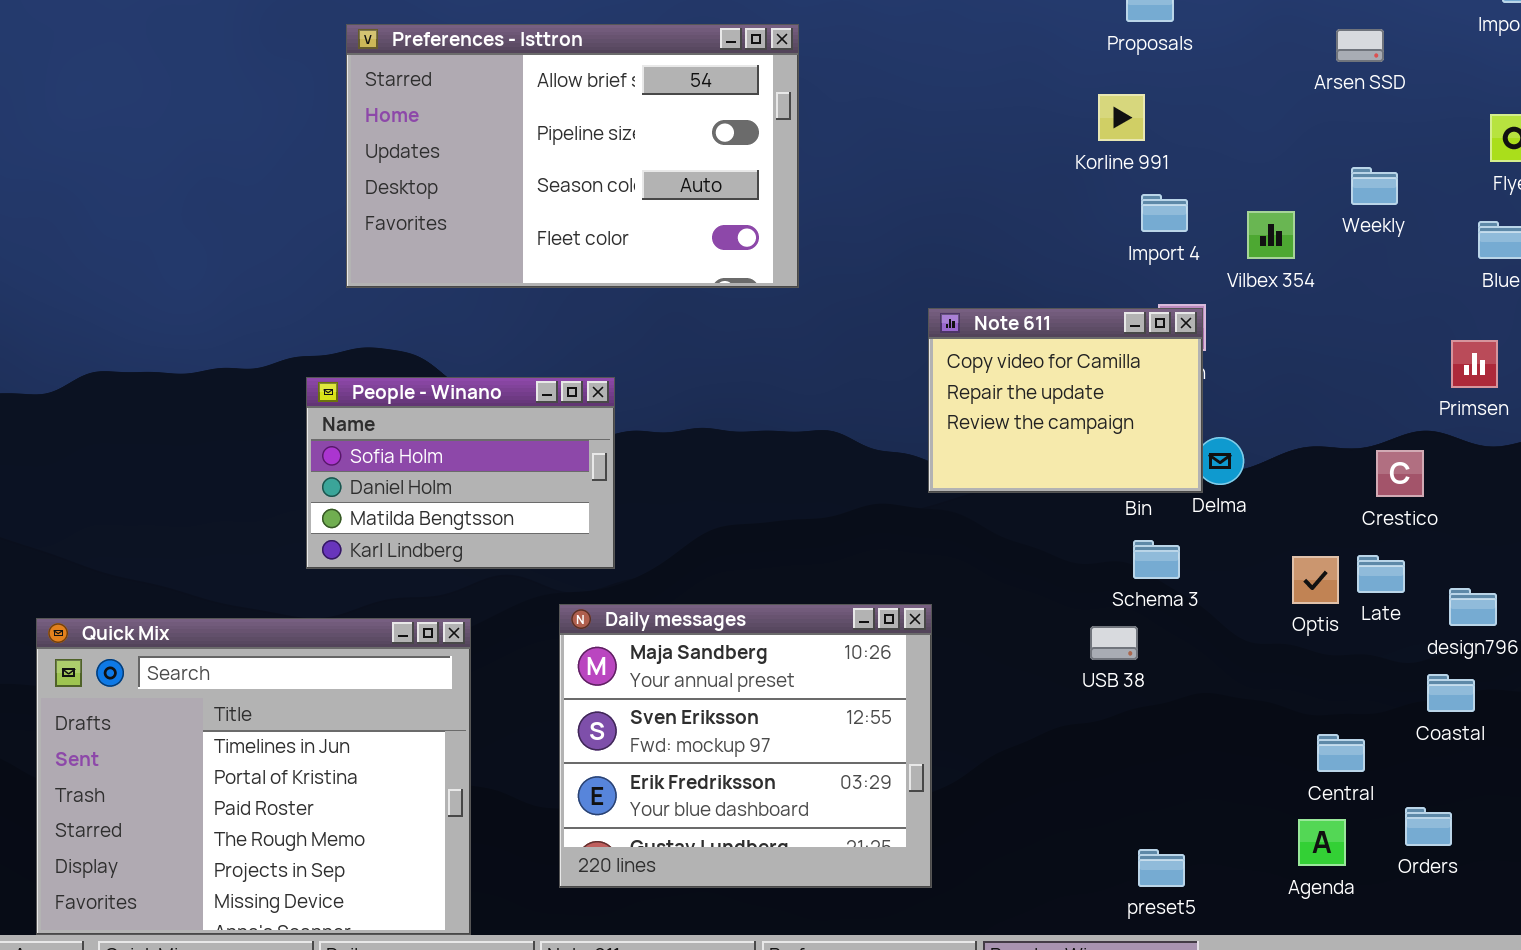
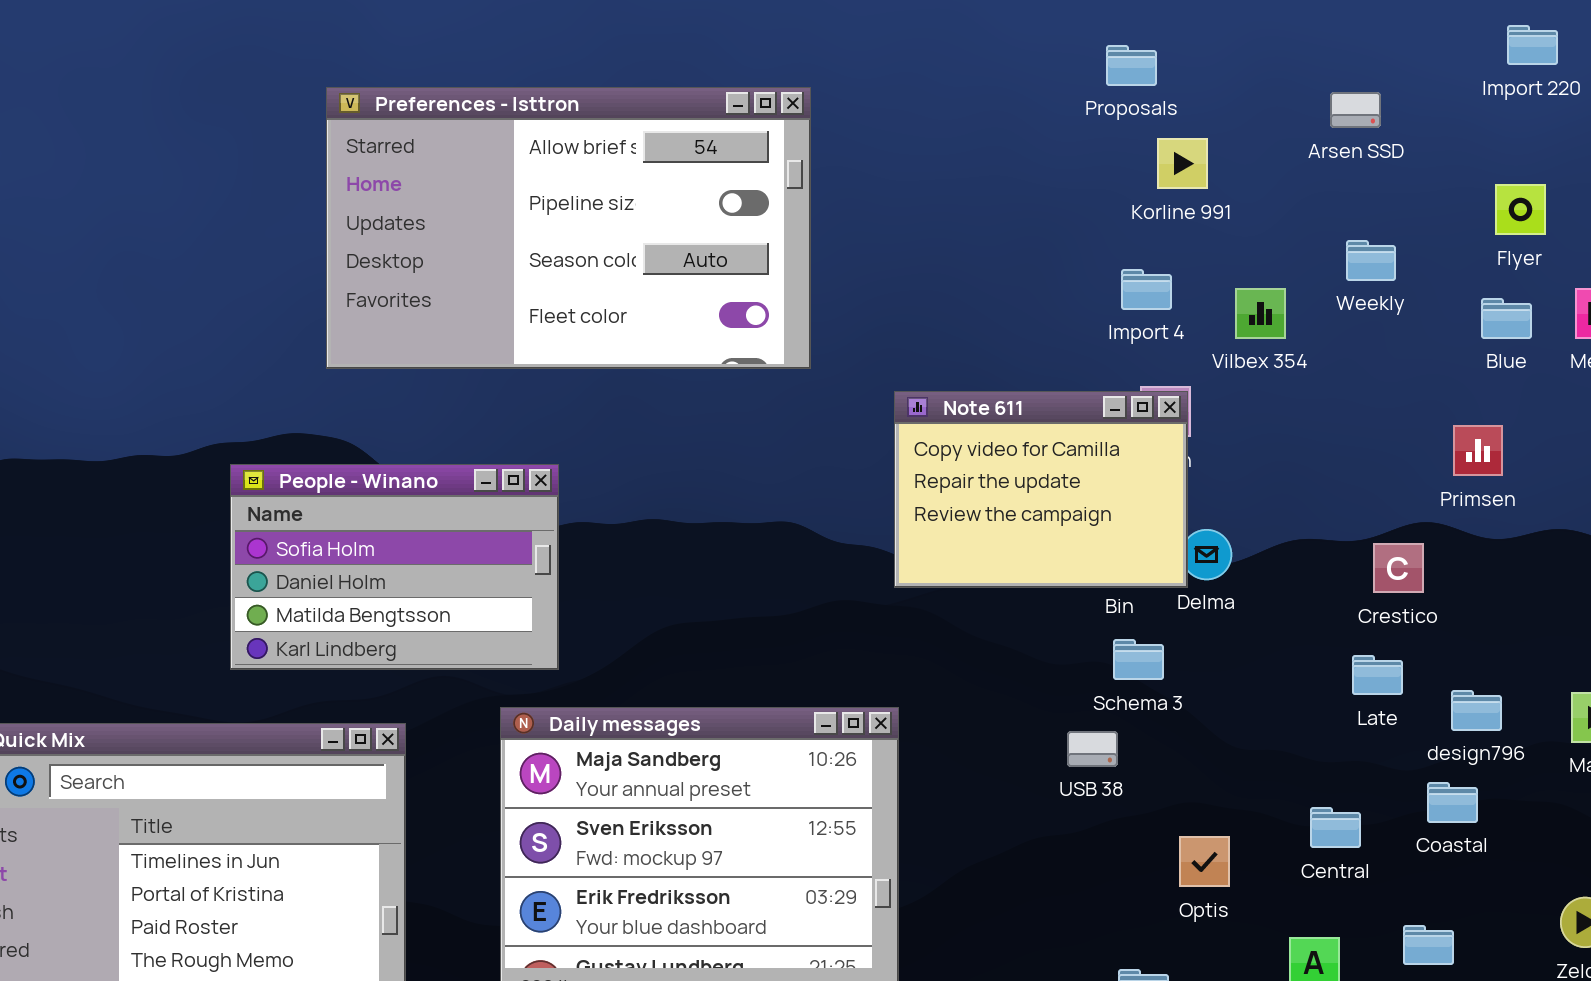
Preferences - Isttron: [346,24,799,288] -> [326,87,811,369], moved
Korline 991: [1098,94,1145,141] -> [1157,138,1208,189], moved
Optis: [1292,556,1339,604] -> [1179,836,1230,887], moved
Central: [1317,734,1365,772] -> [1310,807,1361,848], moved

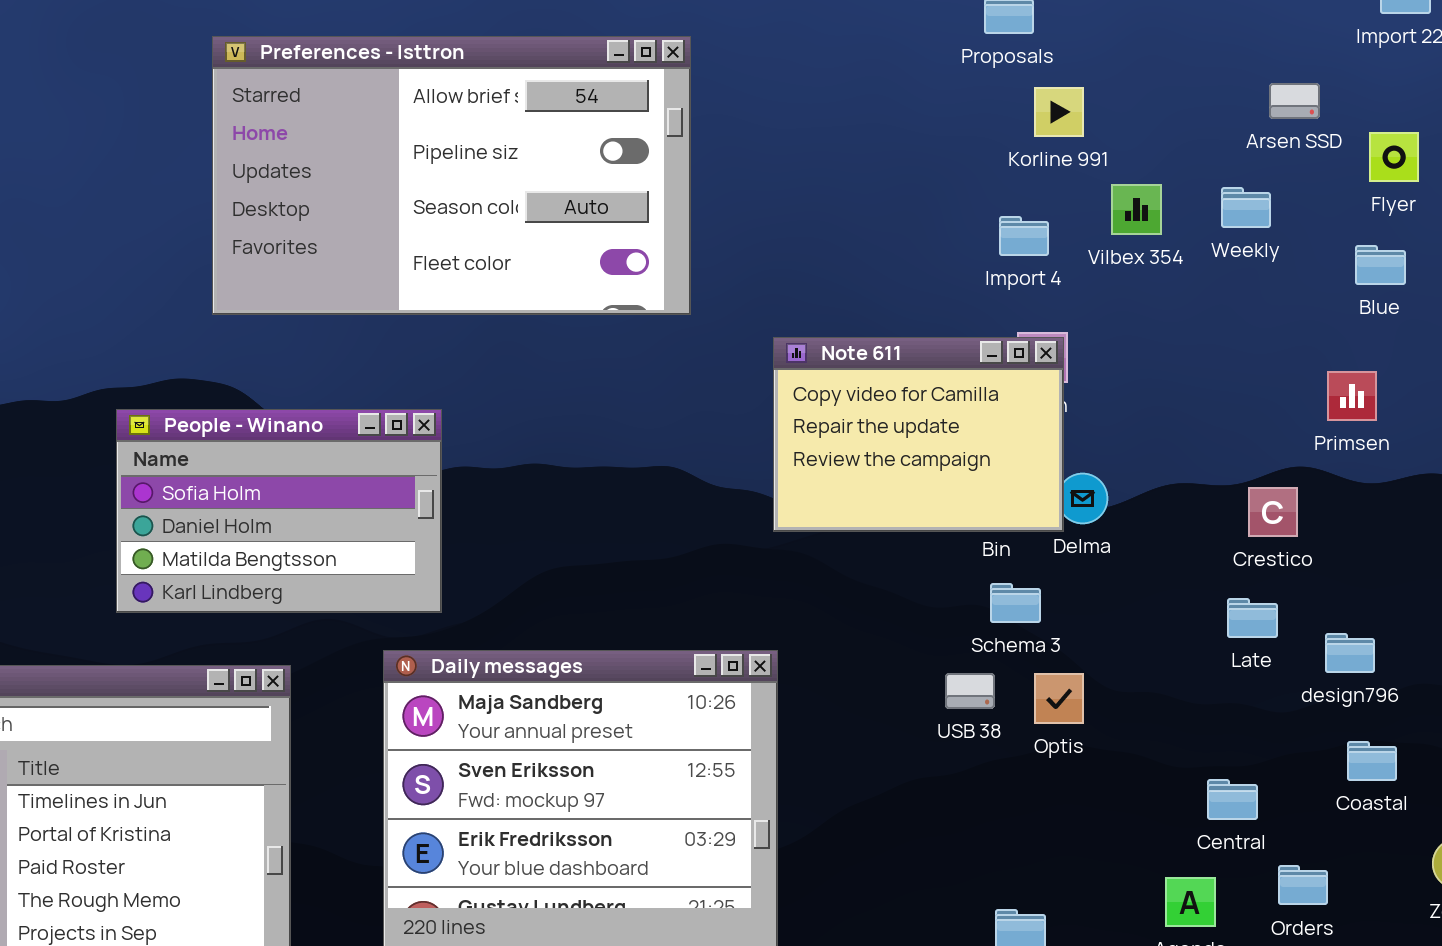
Arsen SSD: [1330,92,1381,128] -> [1269,83,1320,119], moved
Vilbex 354: [1235,288,1286,339] -> [1111,184,1162,235], moved
Coastal: [1427,782,1478,823] -> [1347,741,1397,781], moved
Central: [1310,807,1361,848] -> [1207,779,1258,820], moved
Optis: [1179,836,1230,887] -> [1034,673,1084,724], moved

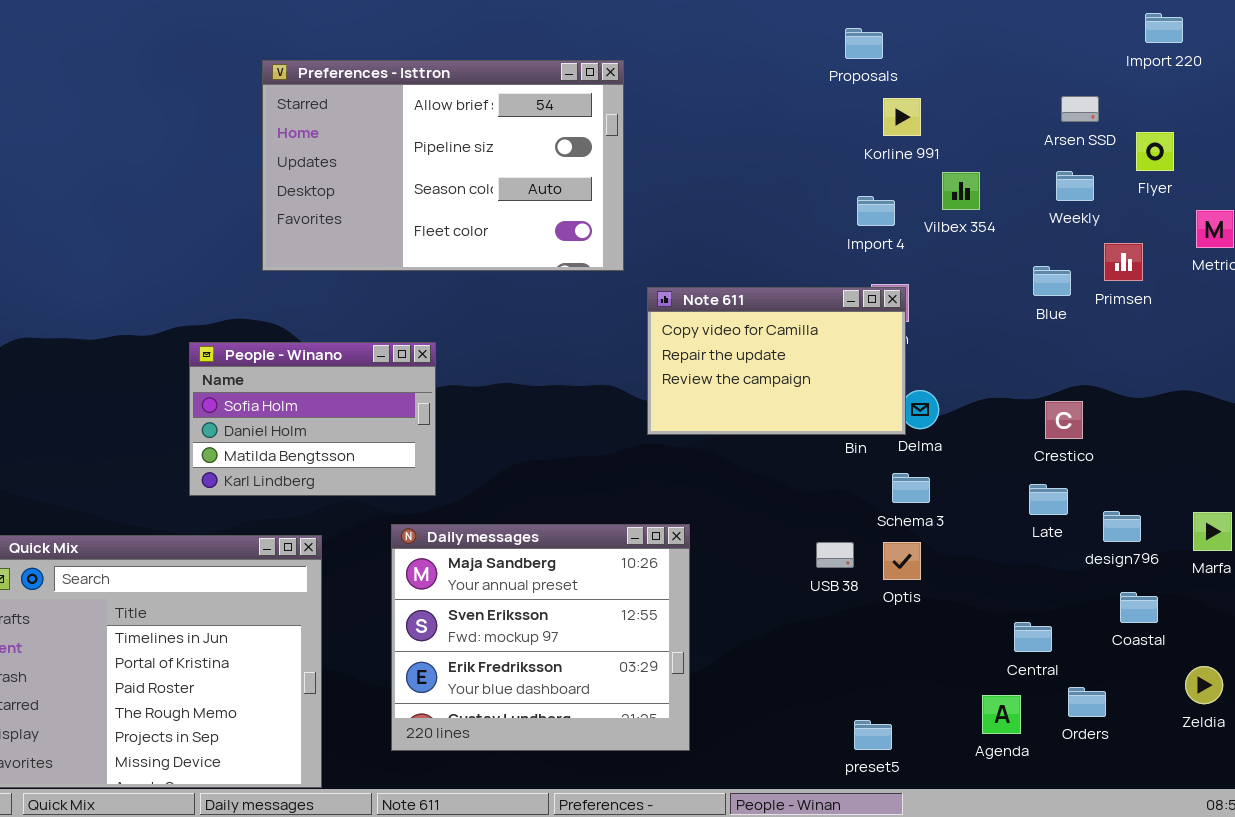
Weekly: [1221,187,1271,228] -> [1056,171,1094,201], moved
Blue: [1355,245,1406,285] -> [1033,266,1071,296], moved
Note 611: [773,337,1064,532] -> [647,287,906,435], resized
Primsen: [1327,371,1377,421] -> [1104,243,1143,281], moved
Schema 3: [990,583,1041,623] -> [892,473,930,503], moved

